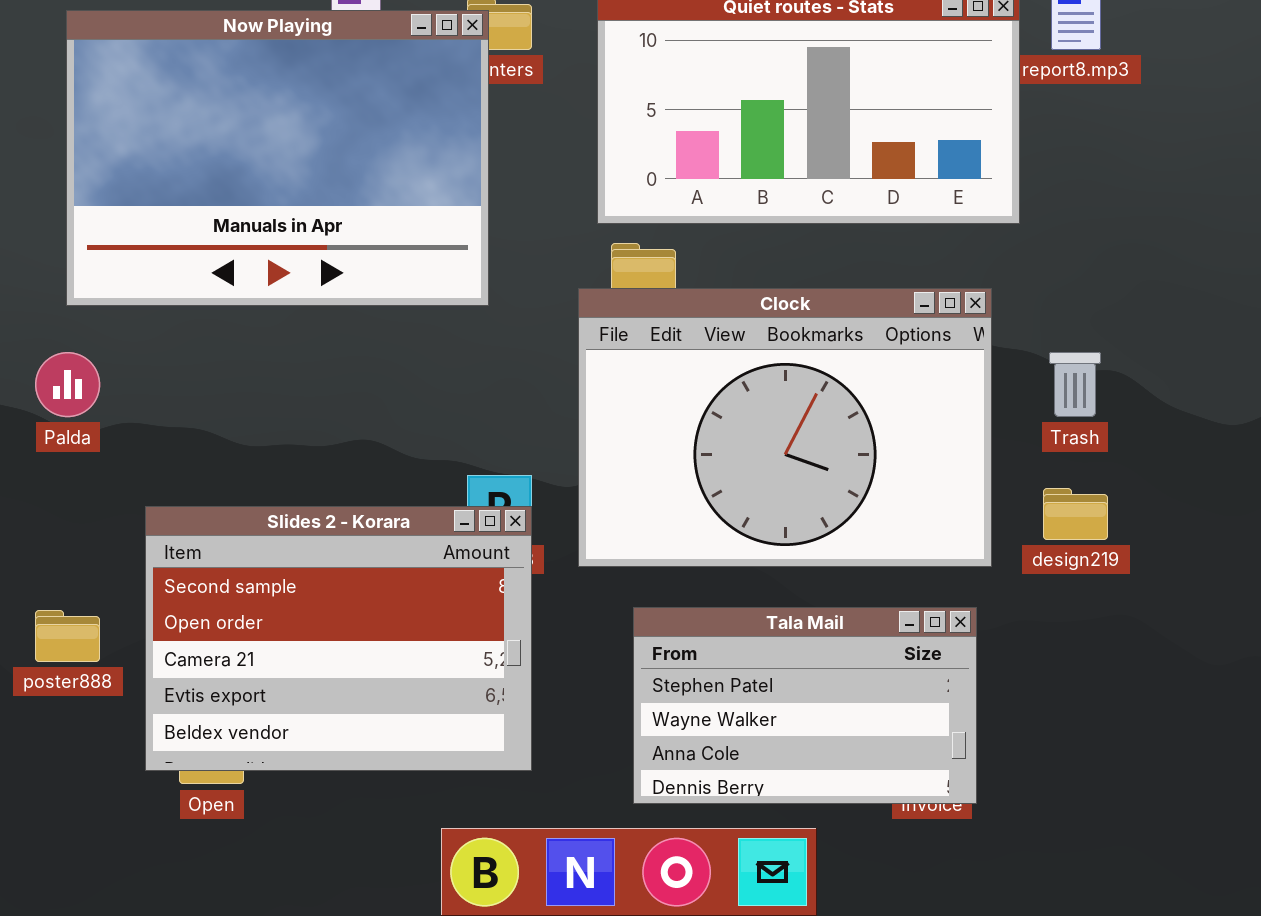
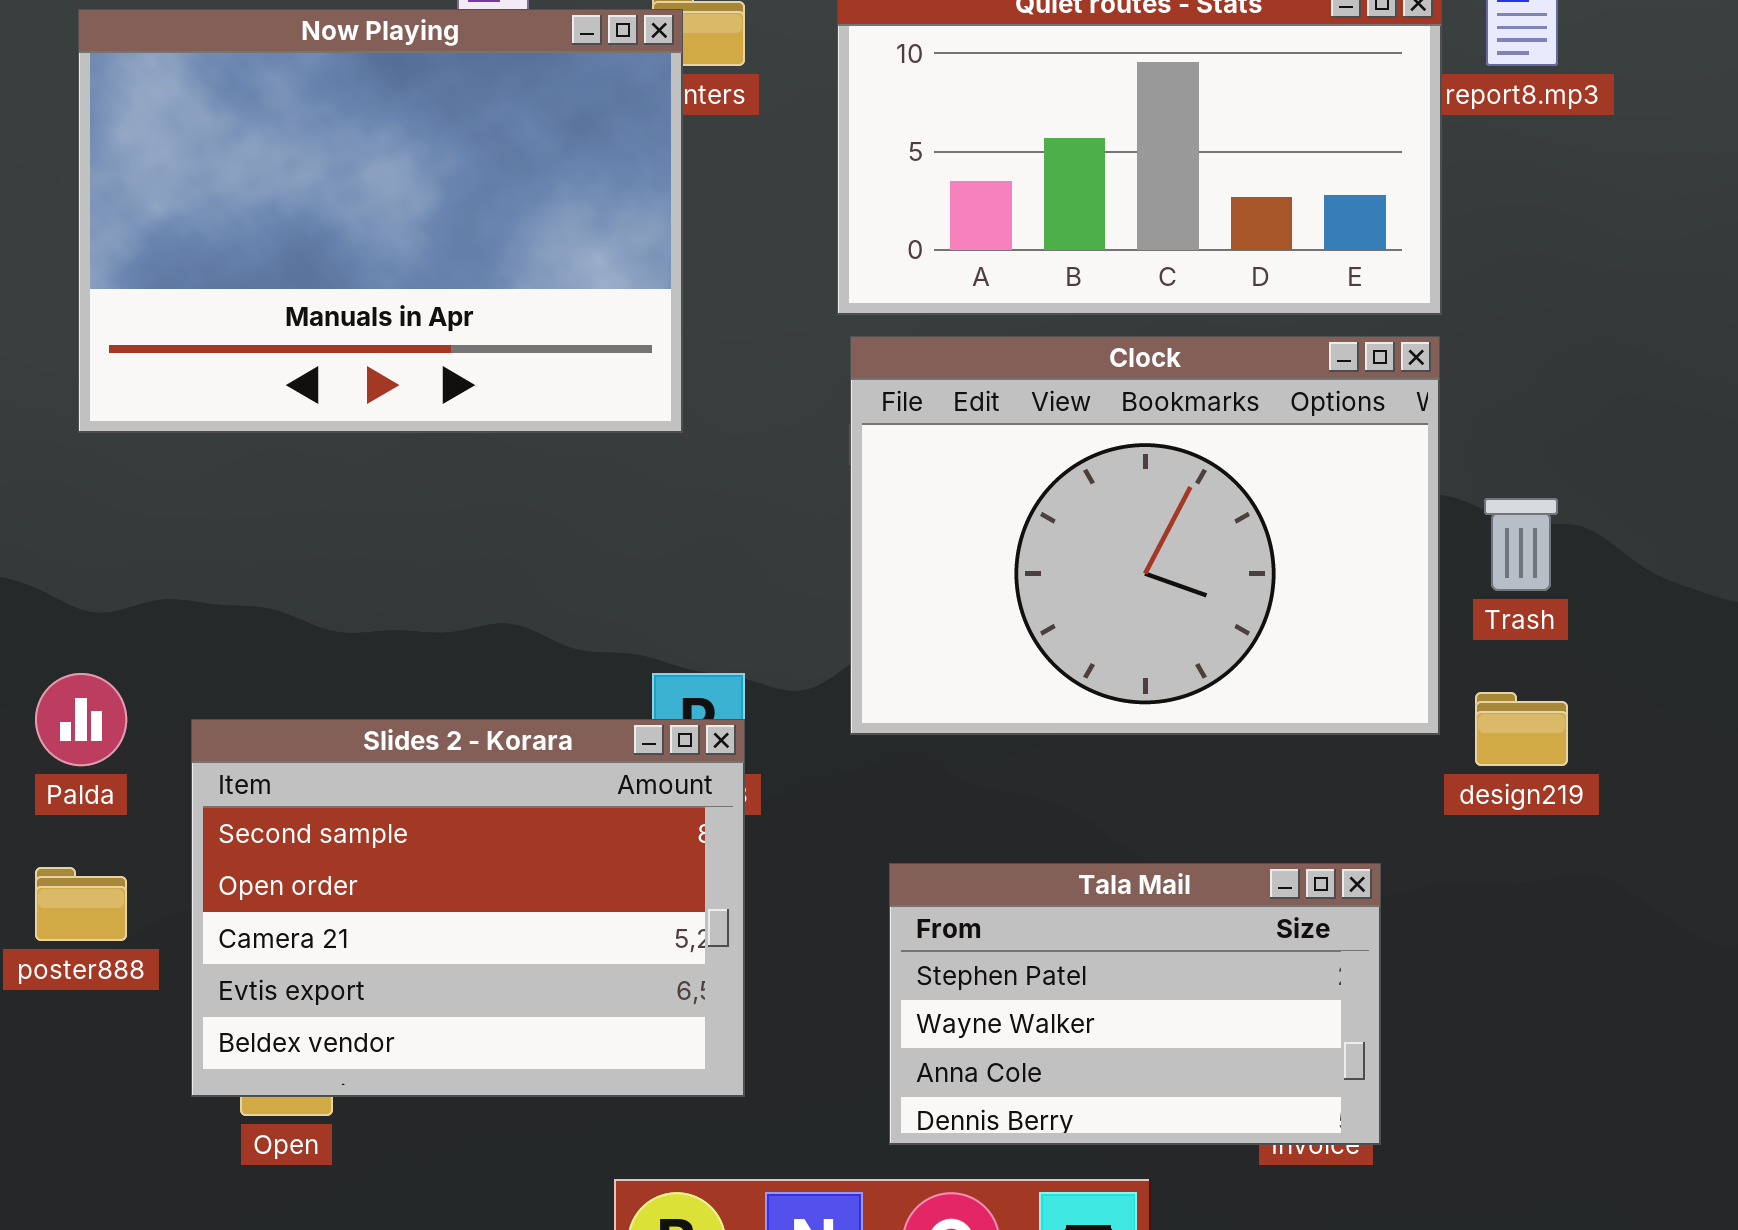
Clock: [578,288,992,567] -> [850,336,1440,735], moved
Palda: [35,352,100,417] -> [35,673,127,766], moved

